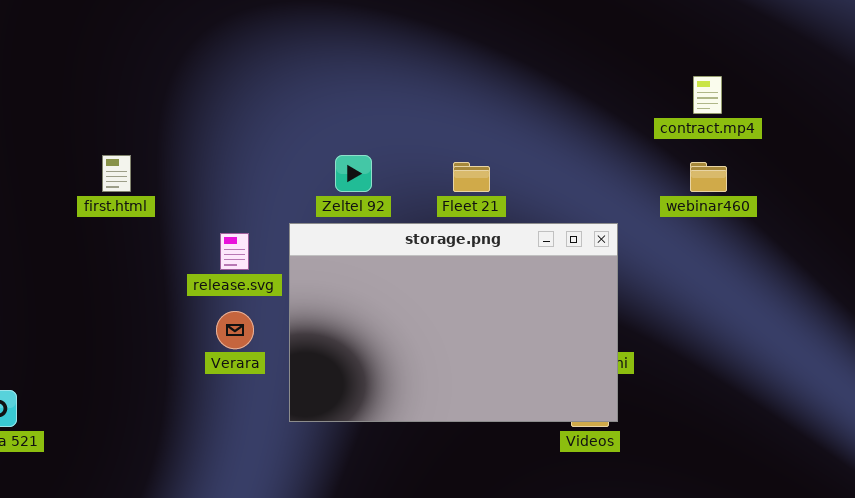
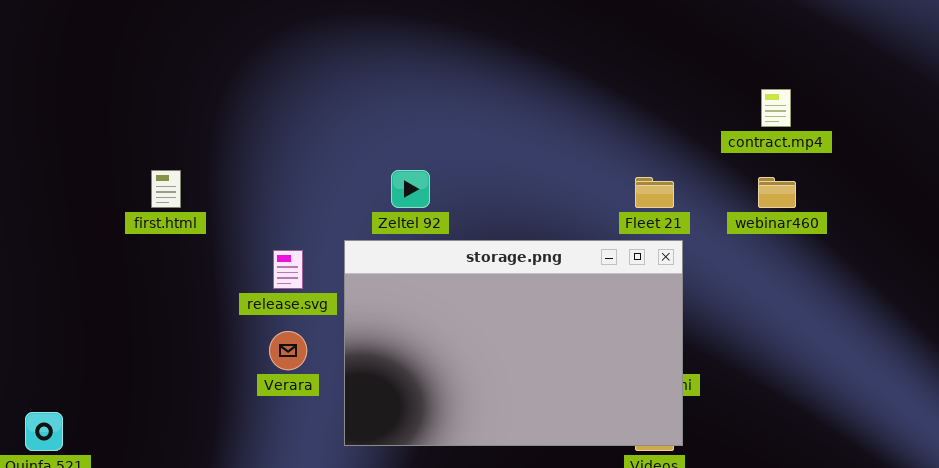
Fleet 21: [453,162,490,192] -> [635,177,674,208], moved

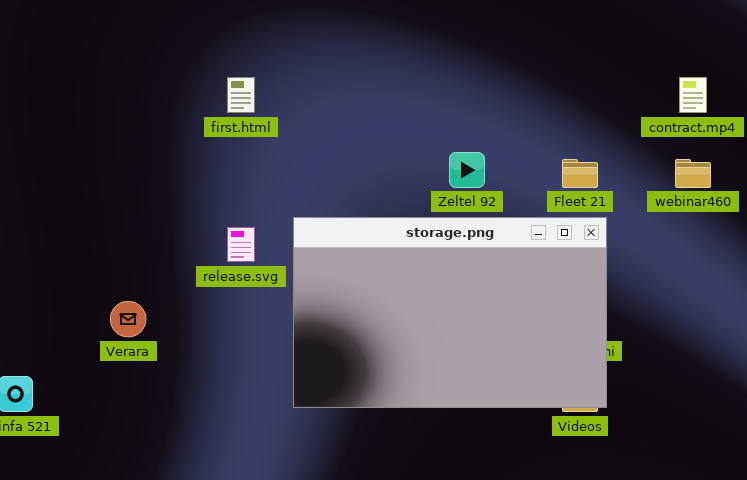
first.html: [151,170,181,208] -> [227,77,255,113], moved
Zeltel 92: [391,170,430,208] -> [449,152,485,188], moved
Verara: [269,331,307,370] -> [110,301,146,337], moved

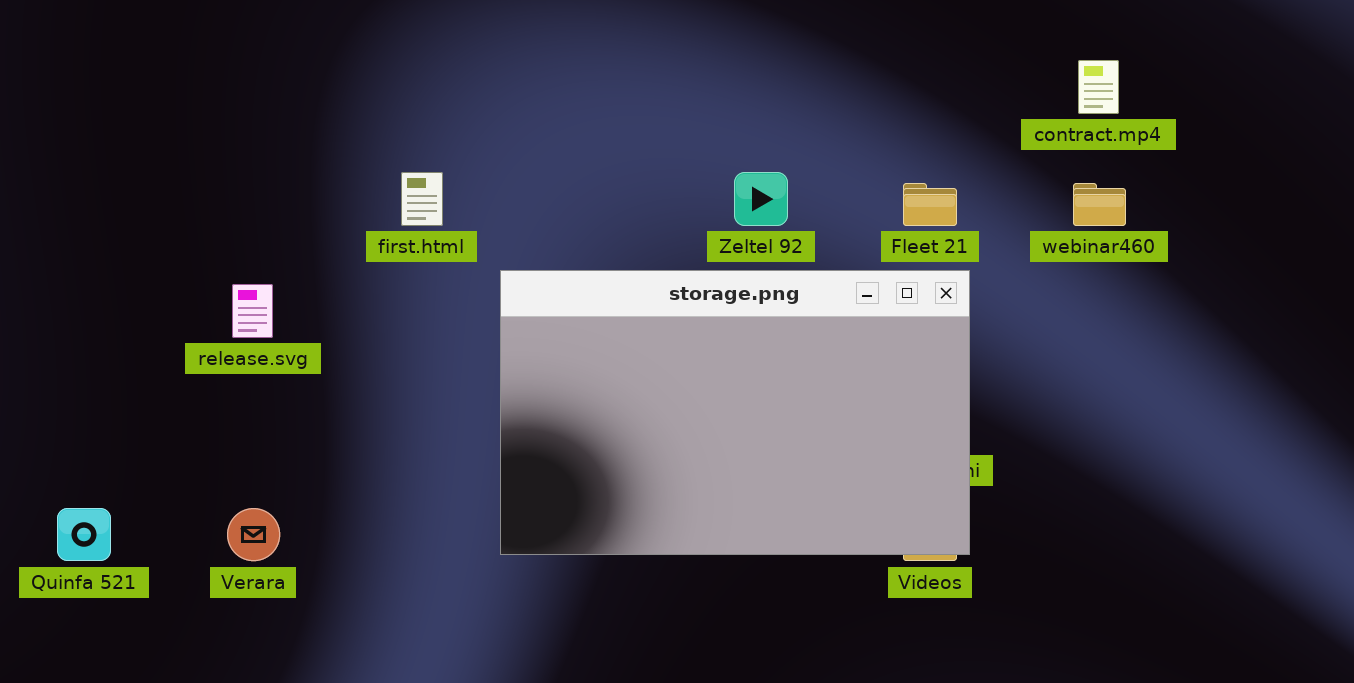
first.html: [227,77,255,113] -> [401,172,443,226], moved
release.svg: [227,227,255,262] -> [232,284,273,338], moved
Verara: [110,301,146,337] -> [227,508,280,561], moved

